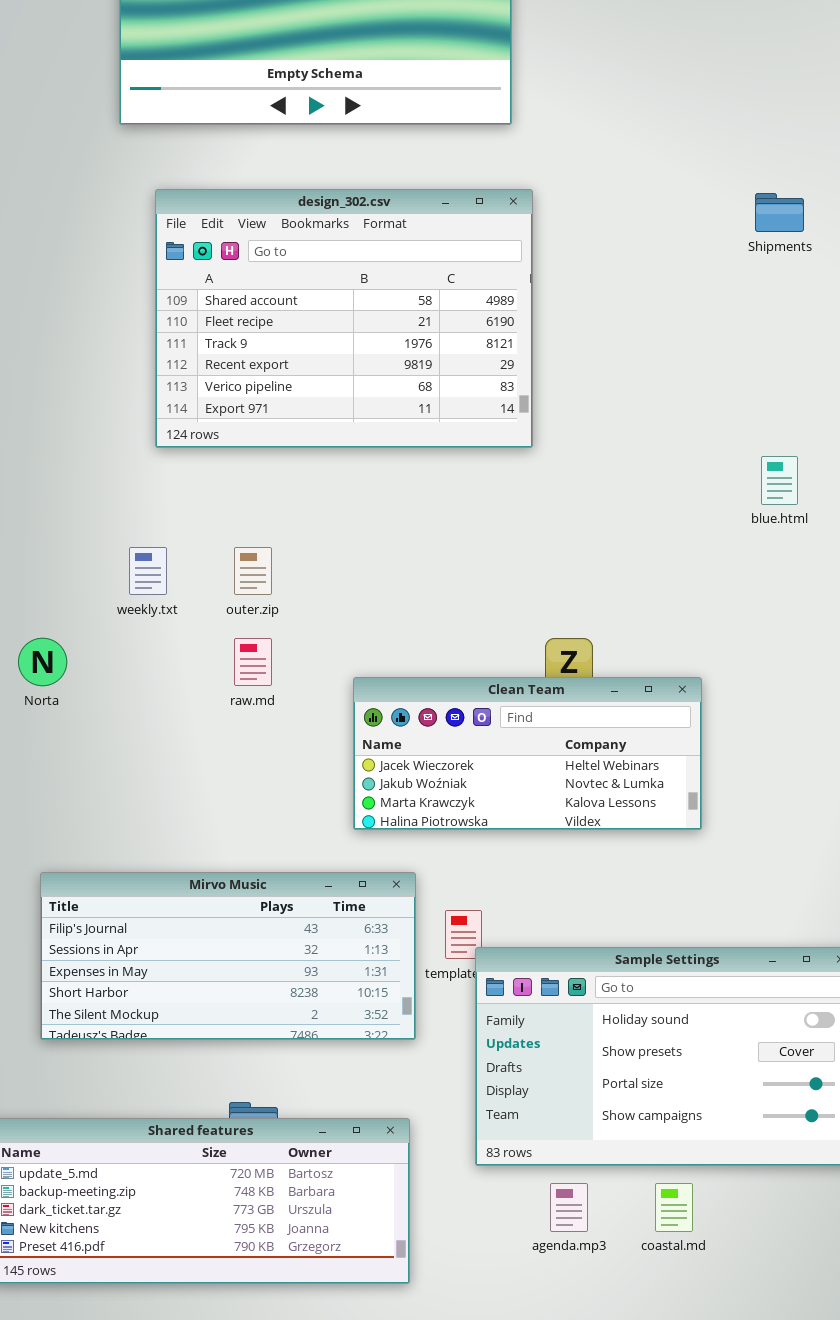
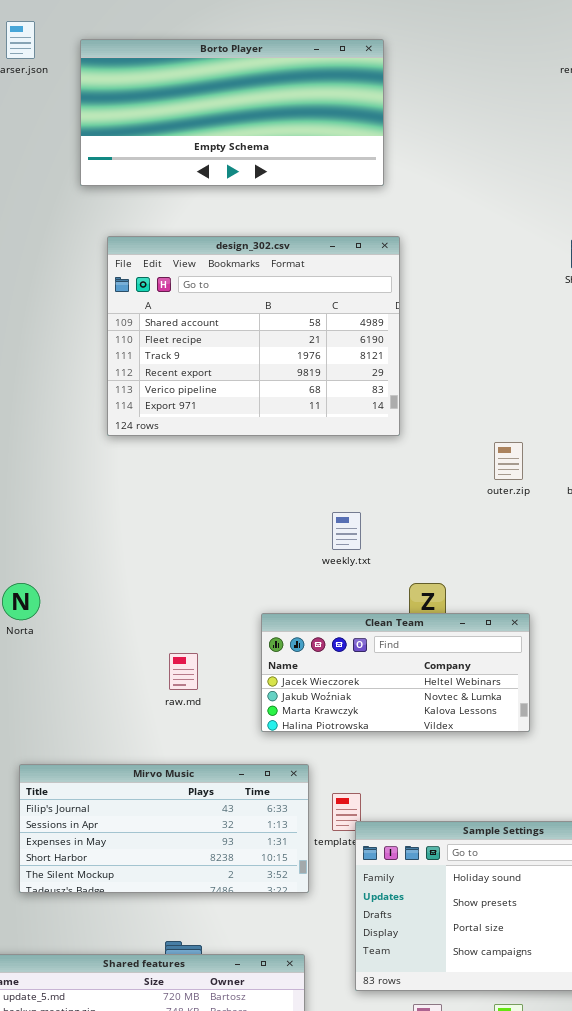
weekly.txt: [129,547,167,595] -> [332,512,361,550], moved
outer.zip: [234,547,272,595] -> [494,442,523,480], moved
raw.md: [234,638,272,686] -> [169,653,198,690], moved

